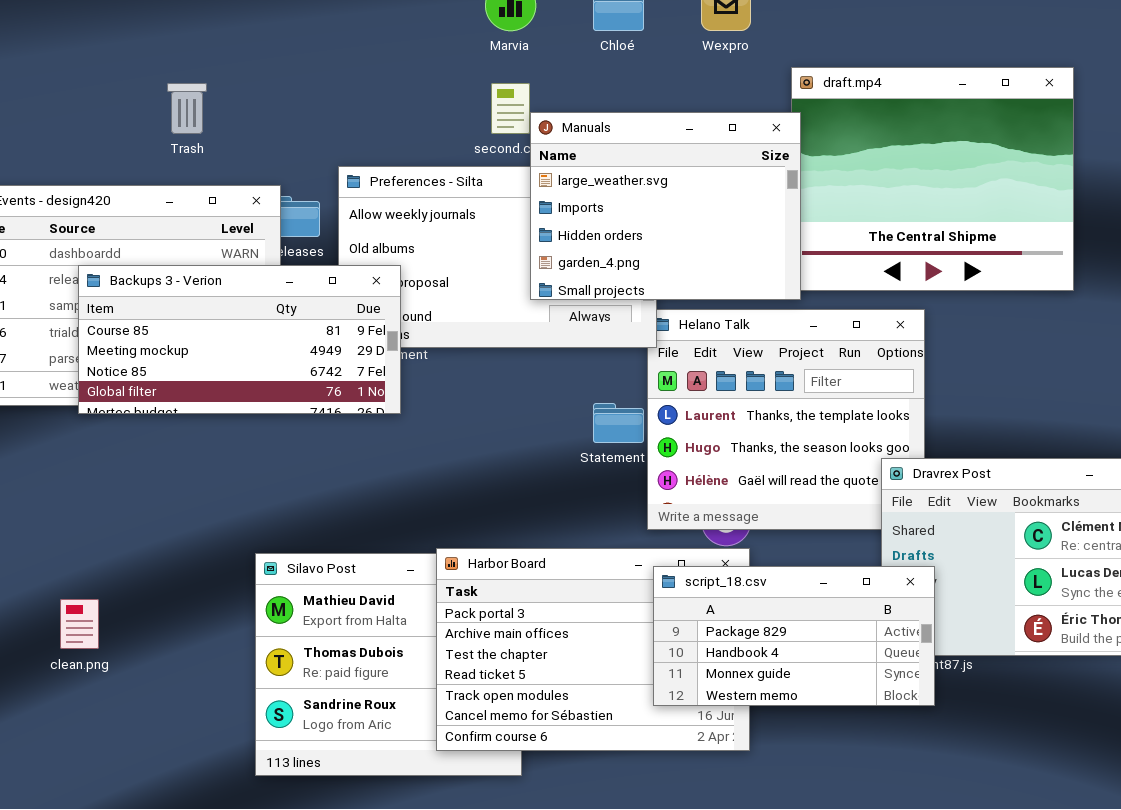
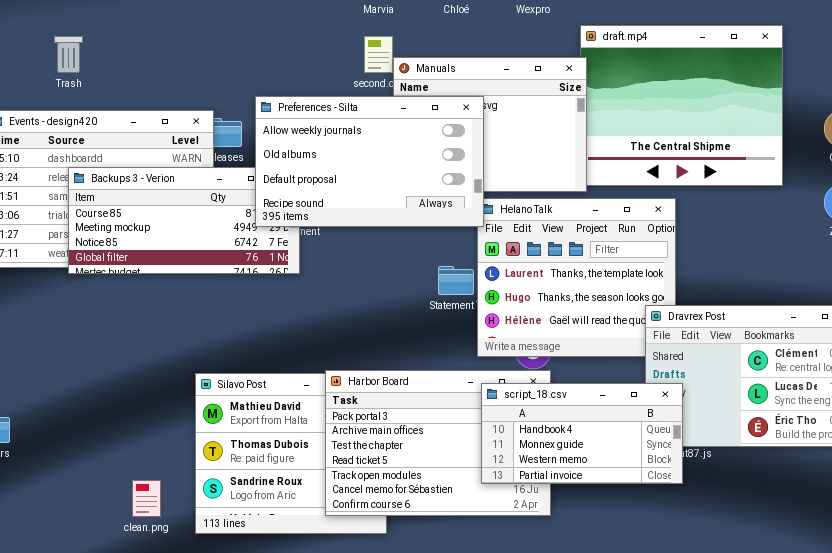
Trash: [167,83,207,134] -> [54,36,83,73], moved
Preferences - Silta: [338,166,657,348] -> [255,96,484,227], raised
script_18.csv: [653,566,935,706] -> [481,383,683,484], scrolled down 1 row
clean.png: [60,599,99,649] -> [132,480,161,517], moved

